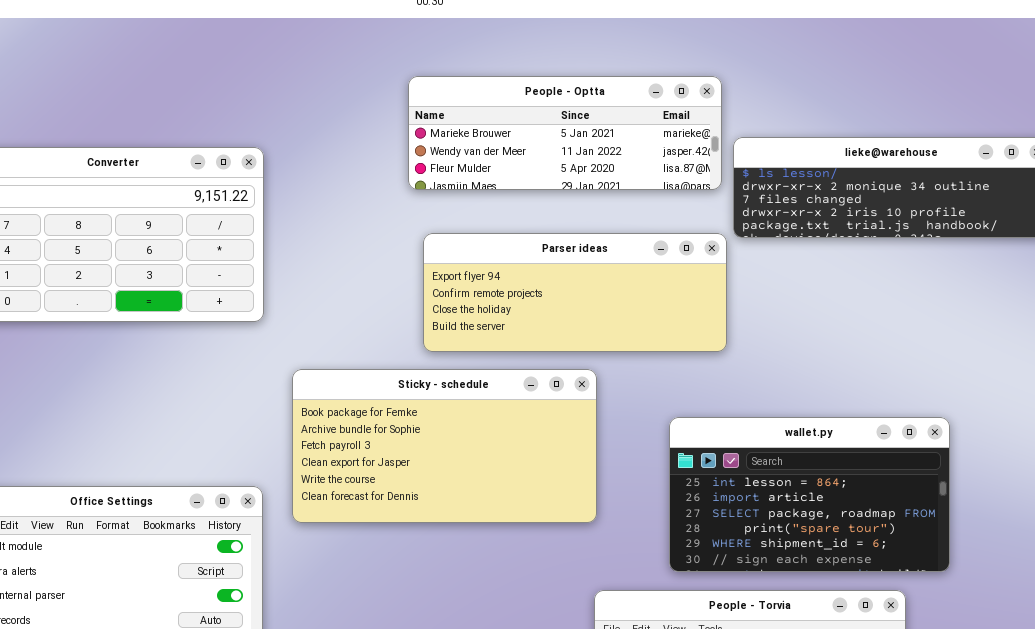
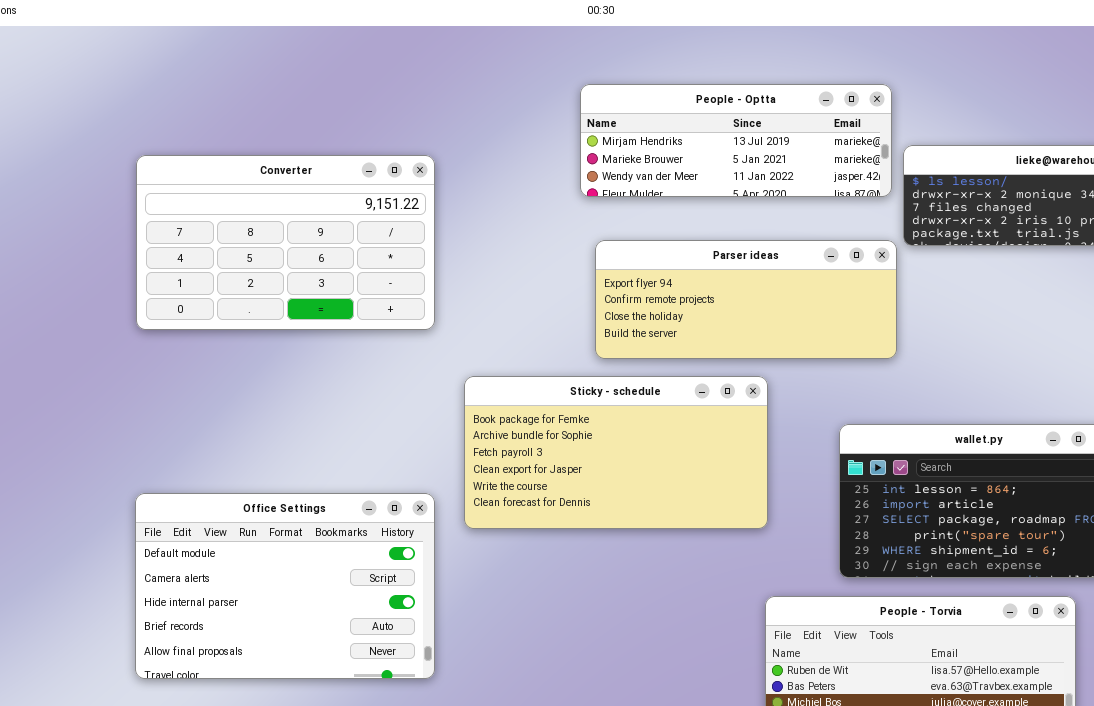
People - Optta: [408,76,722,190] -> [580,84,892,197], scrolled up 1 row

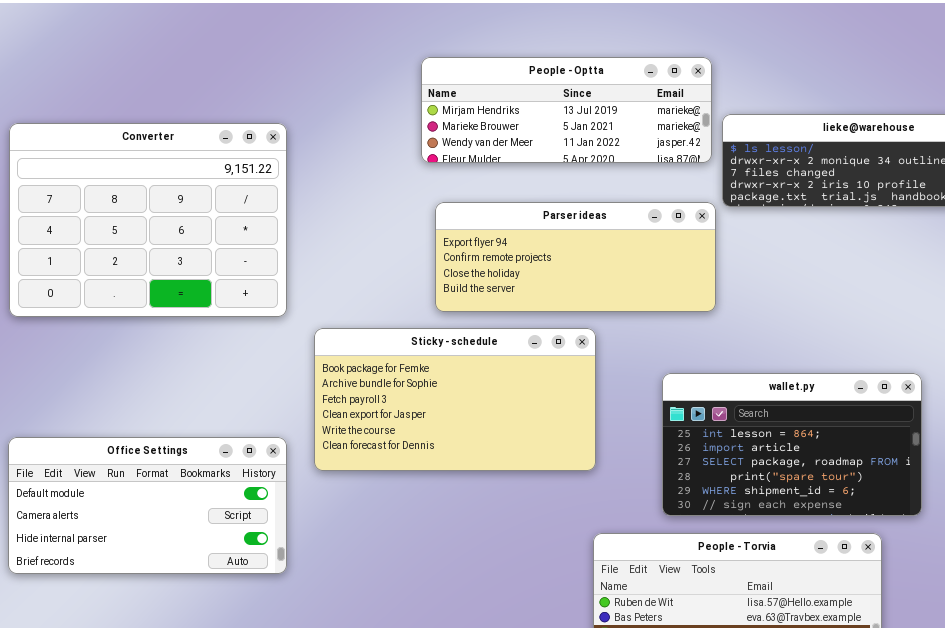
Converter: [136,155,435,330] -> [9,123,287,317], resized
Office Settings: [135,493,435,679] -> [8,437,287,574], resized

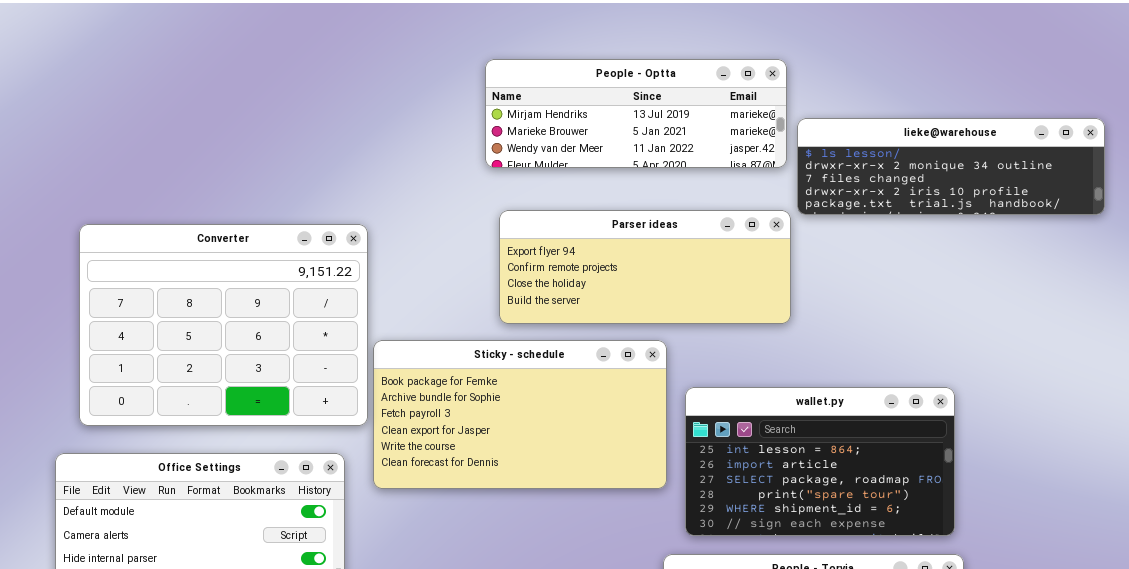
Converter: [9,123,287,317] -> [79,224,368,426], moved
wallet.py: [662,373,922,516] -> [685,387,955,536], moved

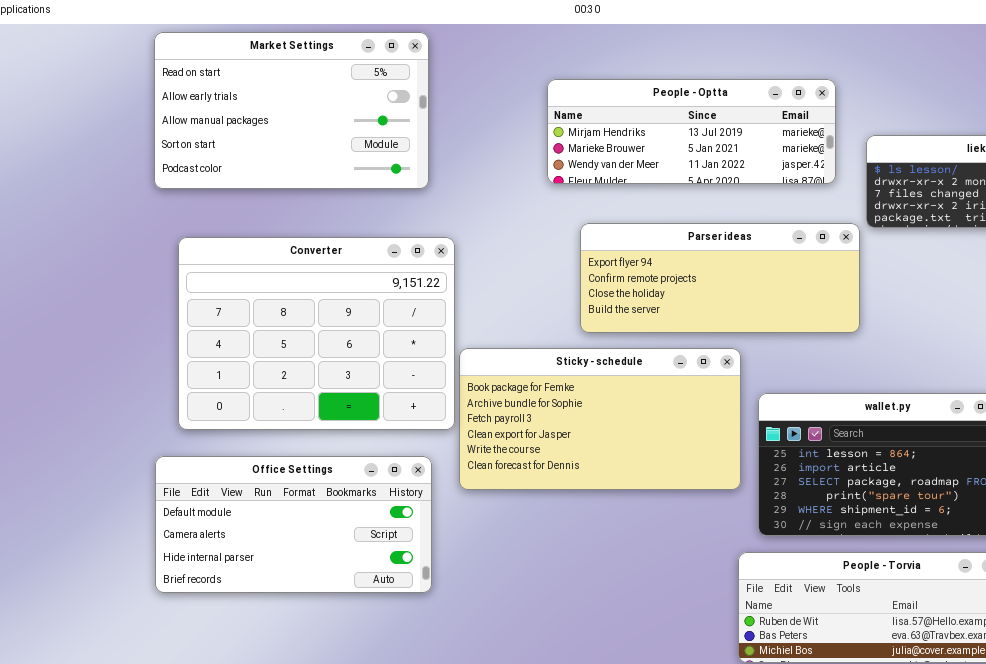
Market Settings: none -> [154,32,429,189], opened
People - Optta: [485,59,787,168] -> [547,79,836,184], moved

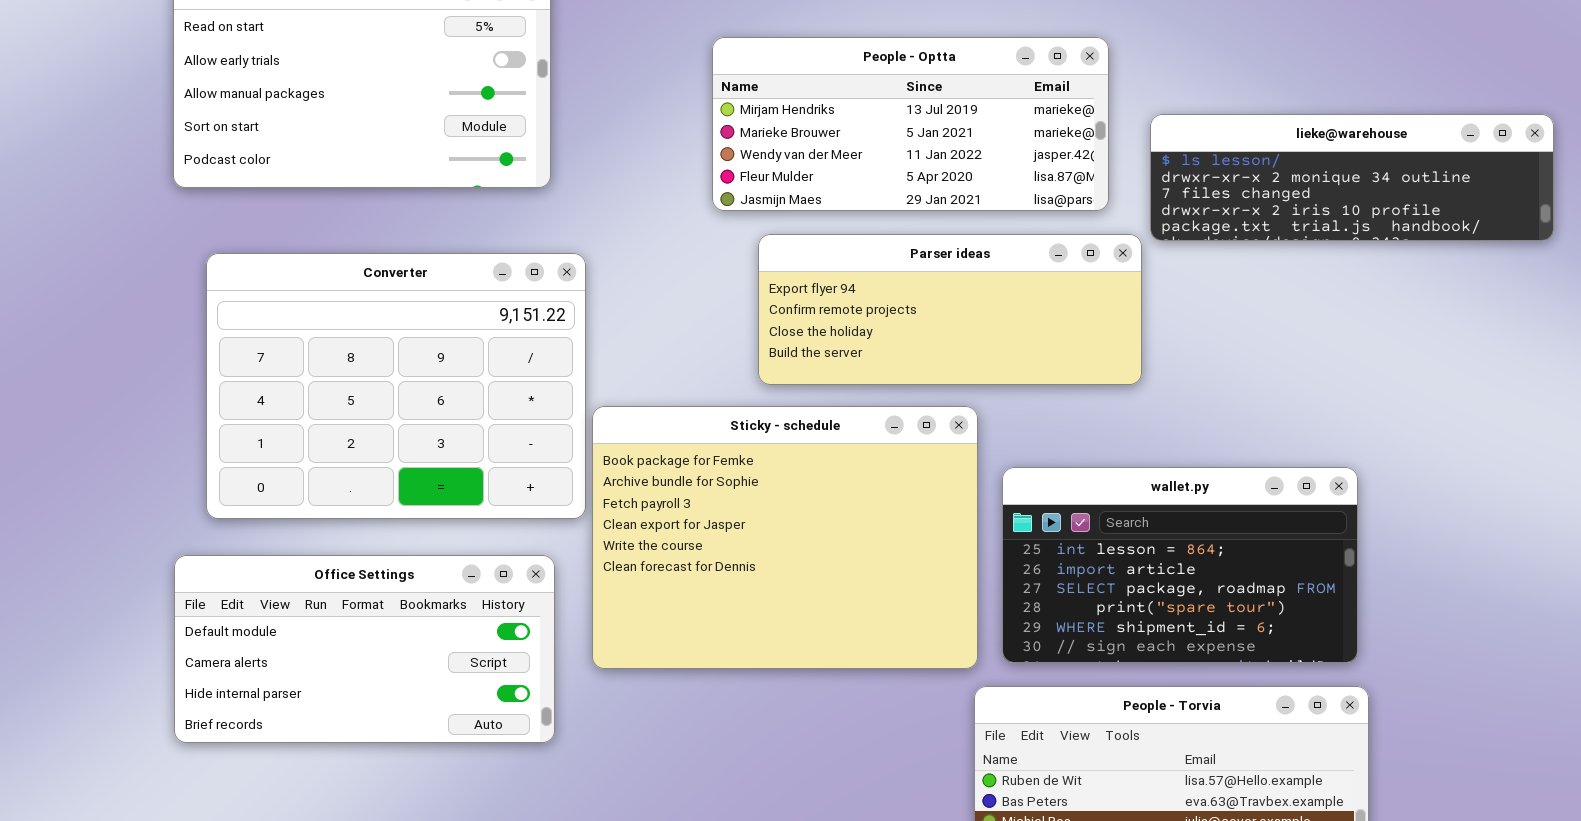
People - Optta: [547,79,836,184] -> [712,37,1109,211], resized
Sticky - schedule: [459,348,741,490] -> [592,406,978,669], resized

